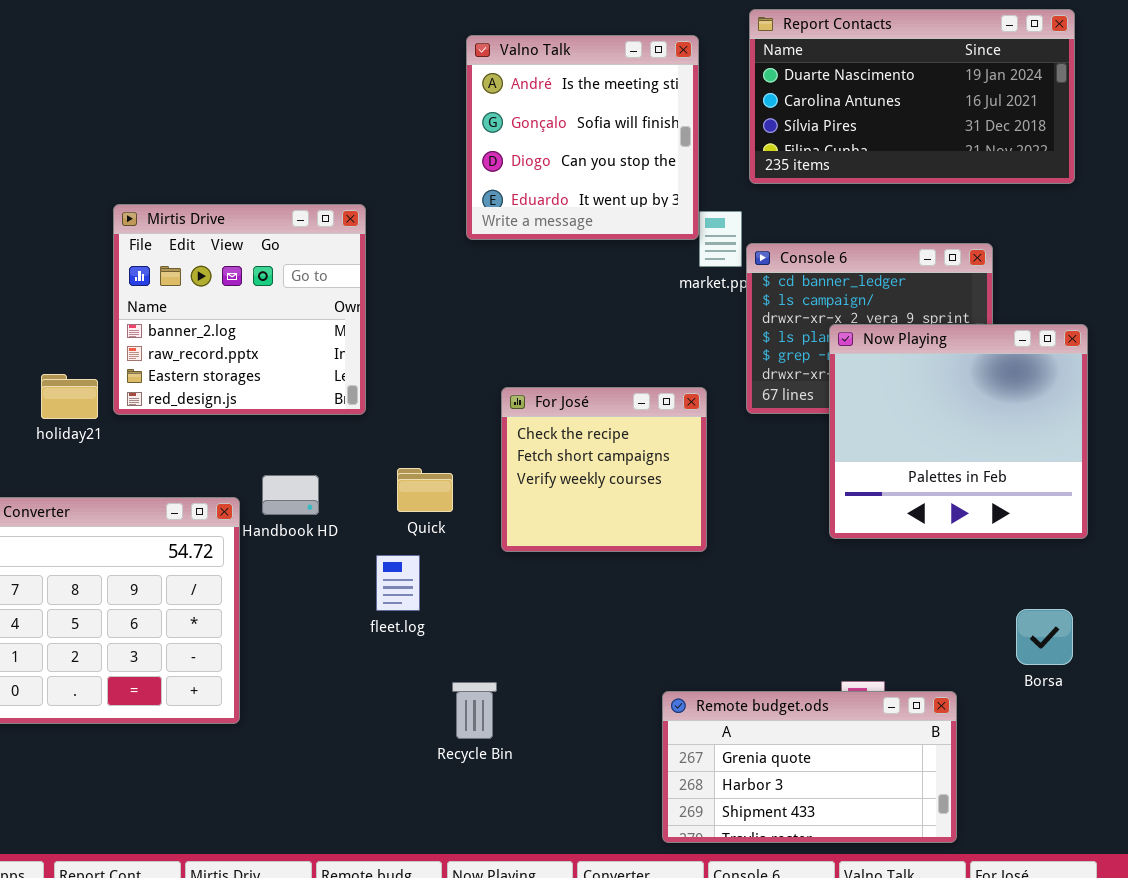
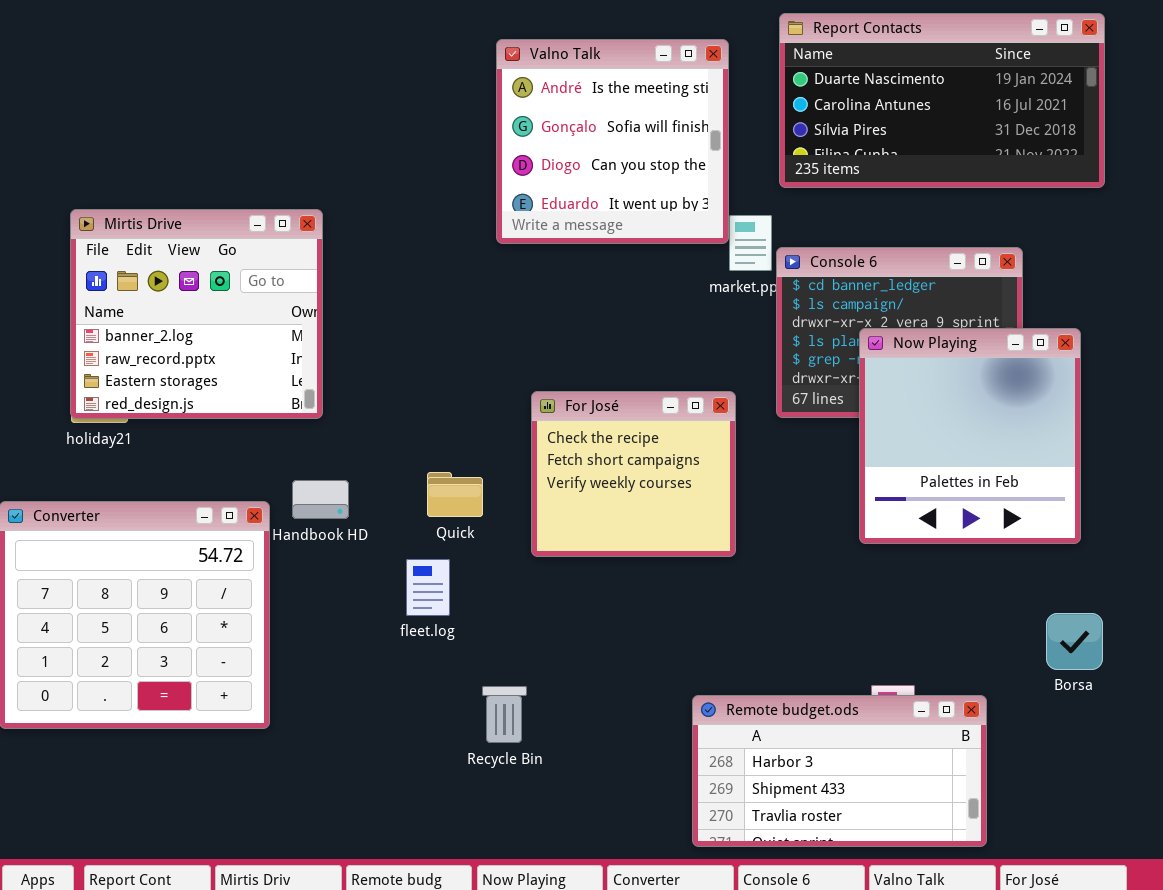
Mirtis Drive: [113,204,366,415] -> [70,209,323,419], moved
Now Playing: [829,324,1088,539] -> [859,328,1081,544], resized
Remote budget.ods: [662,691,957,843] -> [692,695,987,847], scrolled down 1 row

